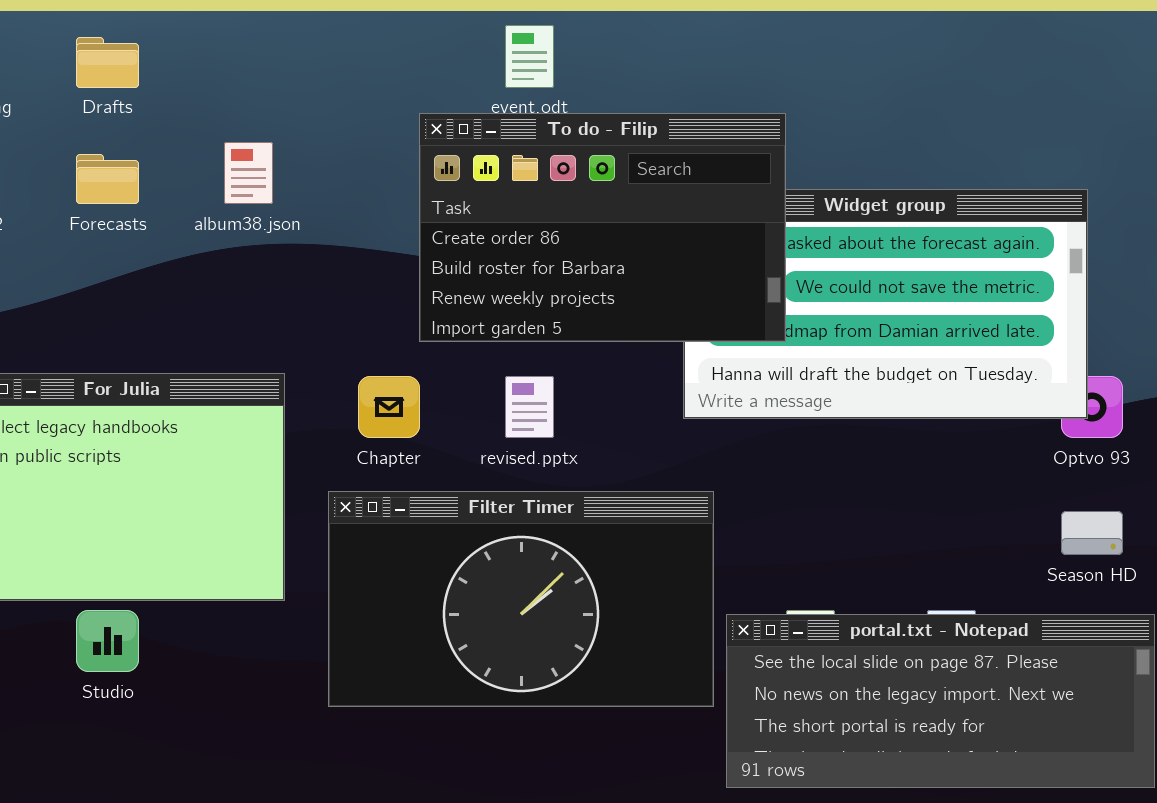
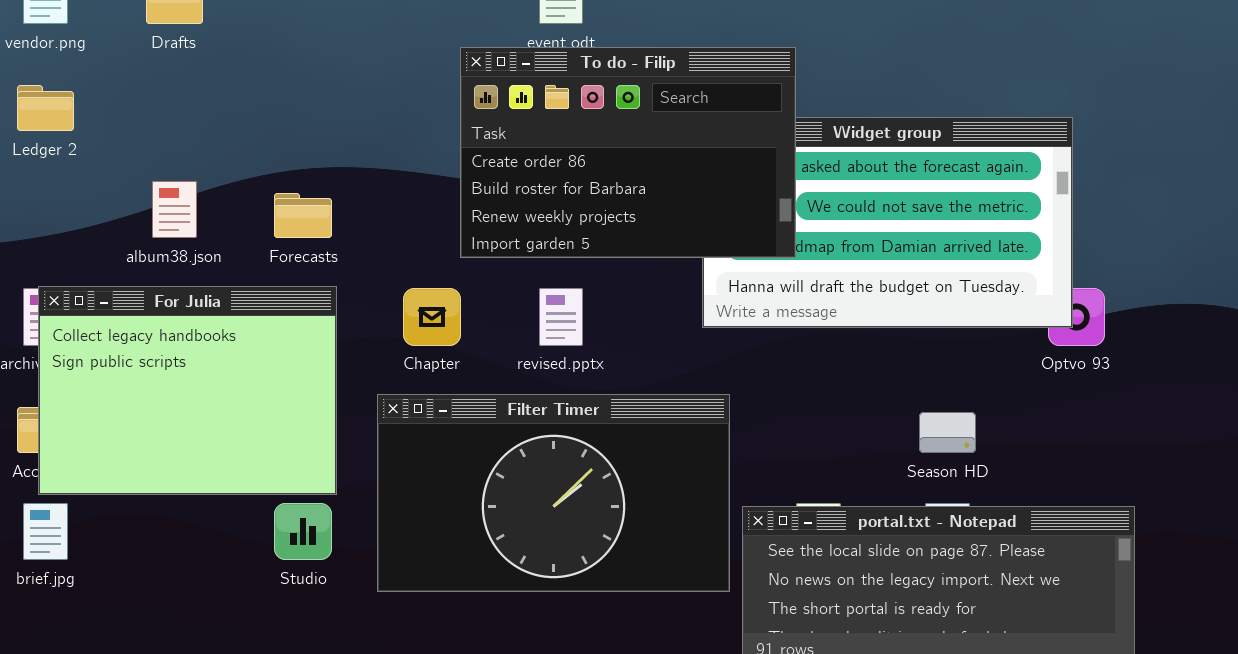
album38.json: [224,142,273,204] -> [152,181,197,238], moved
Forecasts: [76,154,139,204] -> [274,193,332,238], moved
Season HD: [1061,511,1123,555] -> [919,412,976,453], moved
Studio: [76,610,139,672] -> [274,503,332,560], moved

